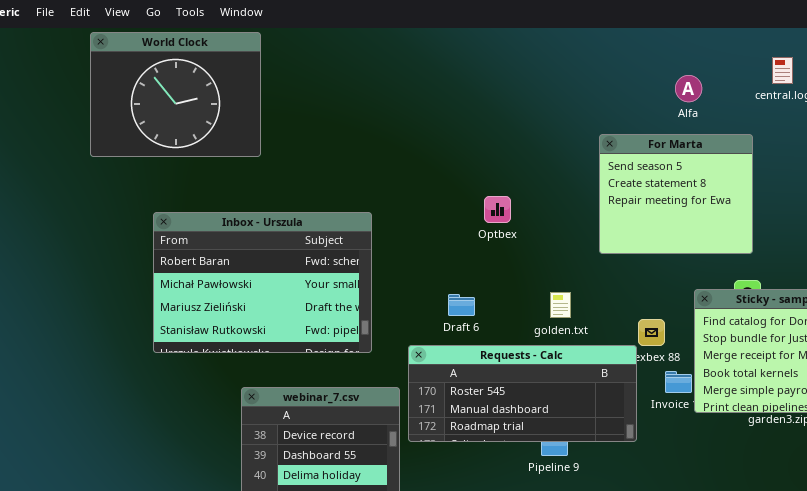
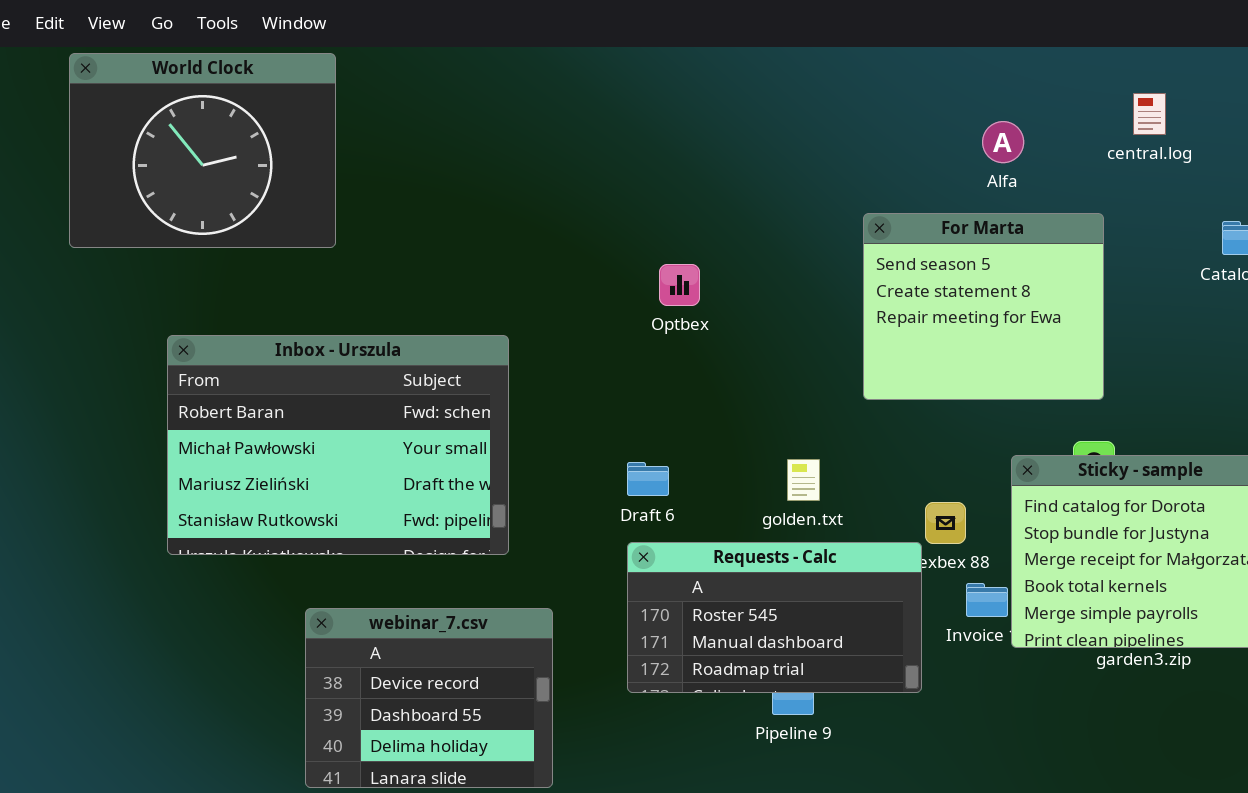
Optbex: [484,196,511,223] -> [659,264,700,306], moved
Requests - Calc: [408,345,637,442] -> [627,542,922,693], resized

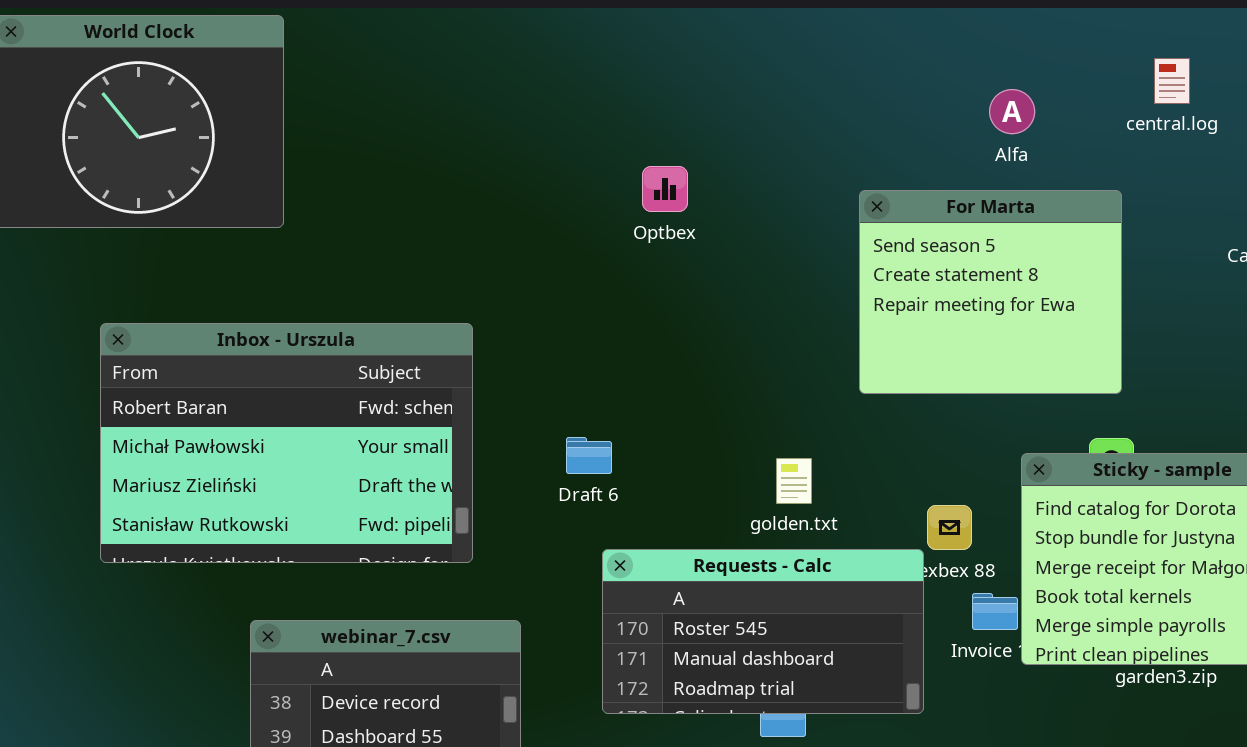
Optbex: [659,264,700,306] -> [642,166,688,212], moved
Draft 6: [627,462,669,496] -> [566,437,612,474], moved

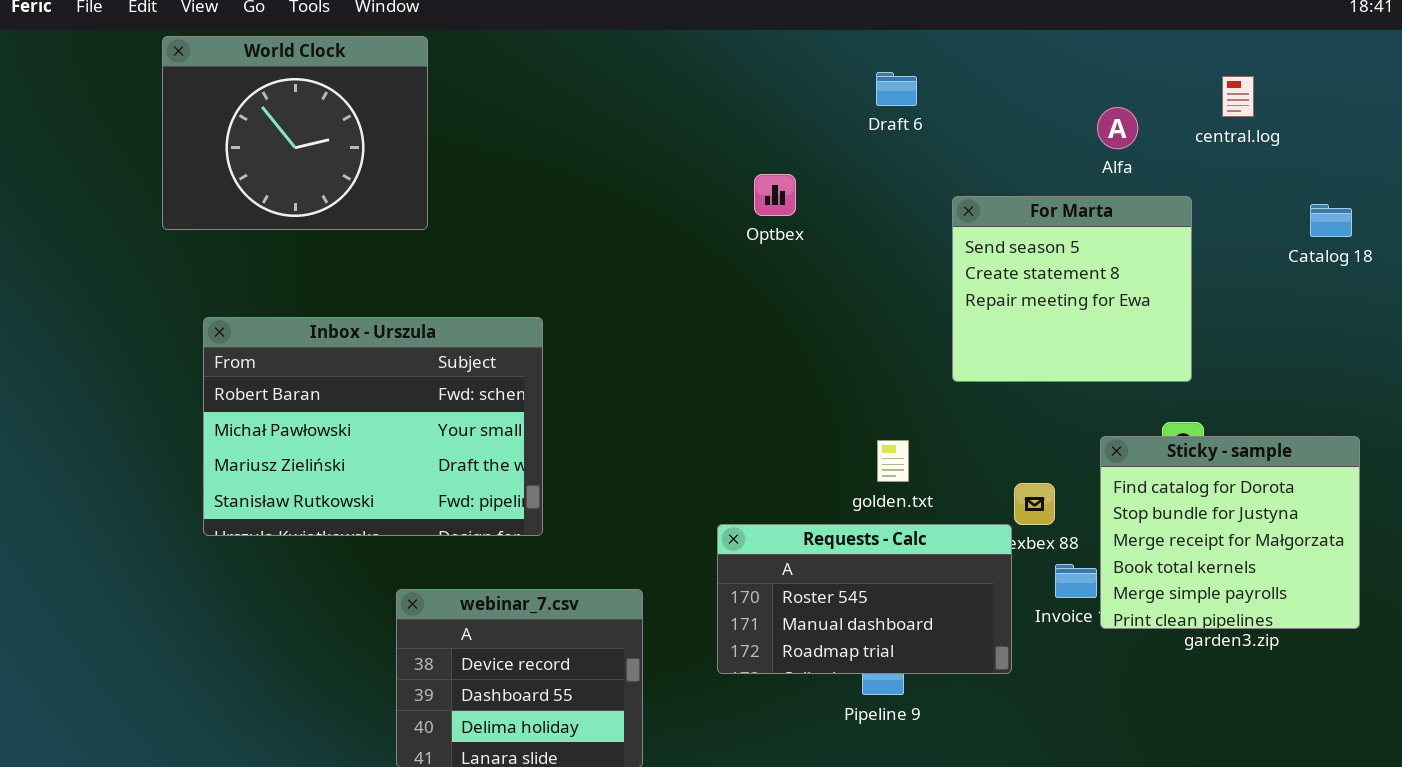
Alfa: [989,89,1035,134] -> [1097,107,1138,149], moved
Inbox - Urszula: [100,323,473,563] -> [203,317,543,536], moved
Draft 6: [566,437,612,474] -> [876,72,917,106], moved

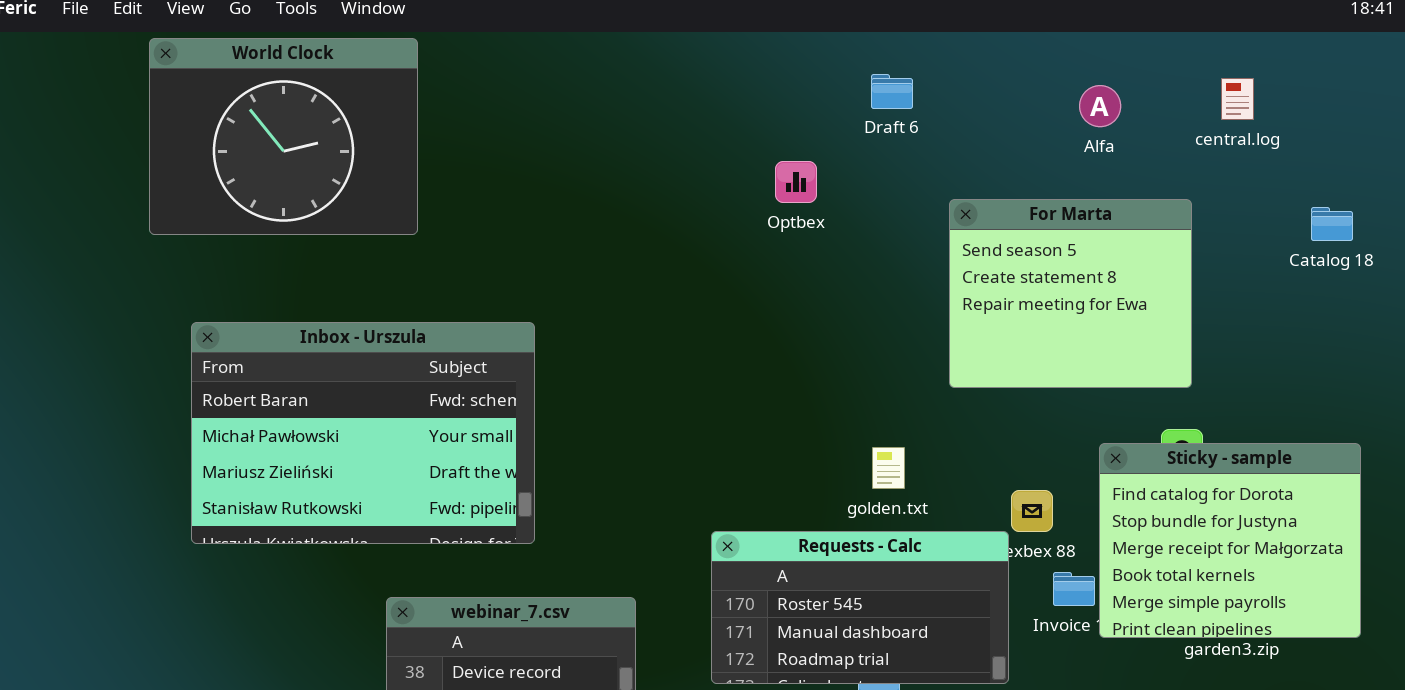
Alfa: [1097,107,1138,149] -> [1079,85,1121,127], moved
Optbex: [754,174,796,216] -> [775,161,817,203], moved

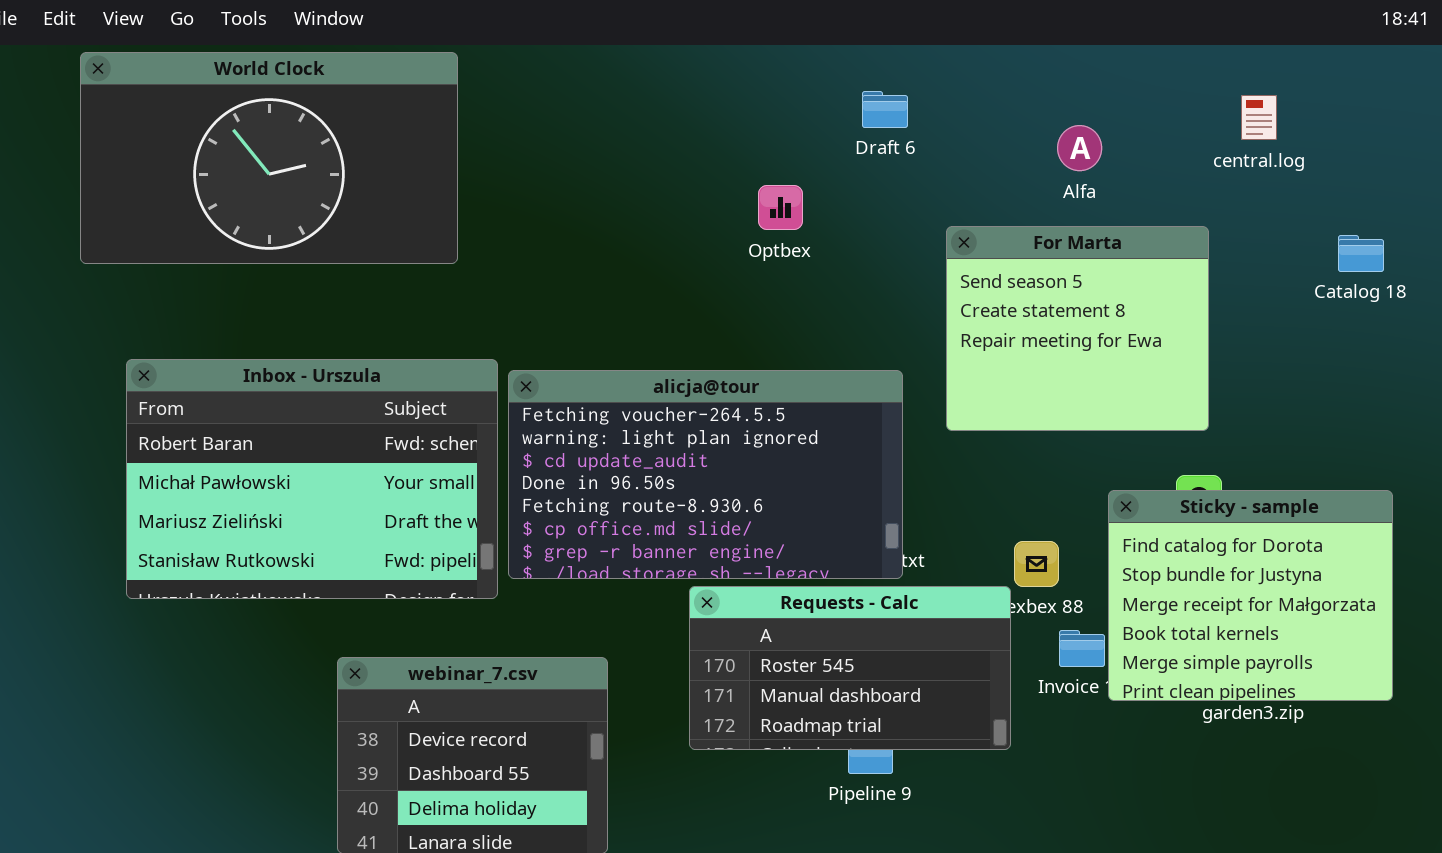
World Clock: [149,38,418,235] -> [80,52,458,264], resized
Alfa: [1079,85,1121,127] -> [1057,125,1102,171], moved
alicja@tour: none -> [508,370,903,579], opened

